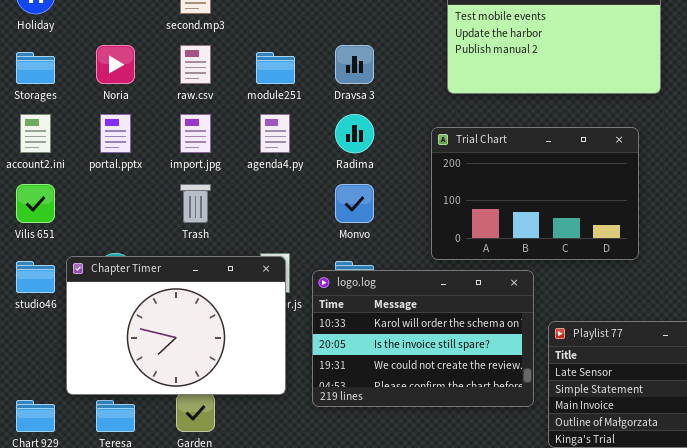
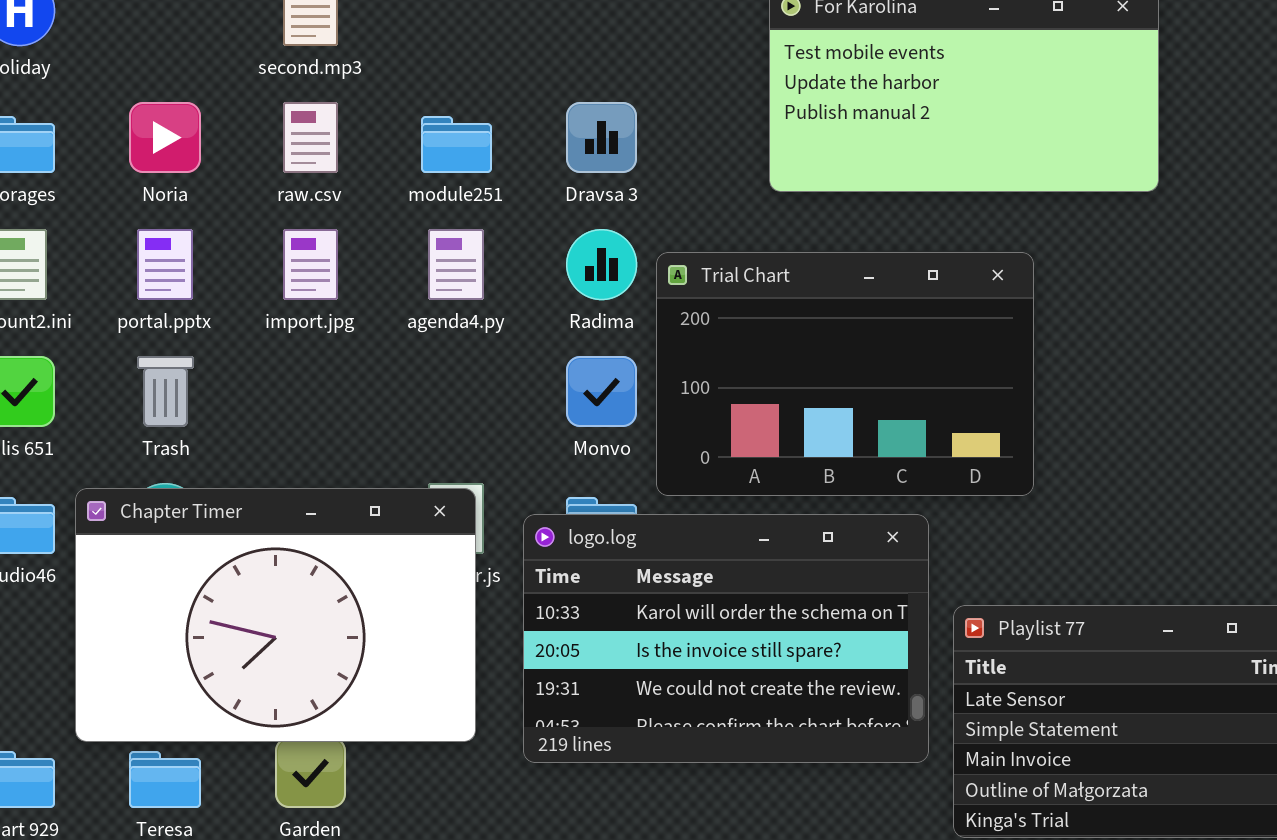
Trial Chart: [431,127,639,260] -> [656,252,1034,496], moved
Trash: [180,184,211,223] -> [137,356,194,427], moved

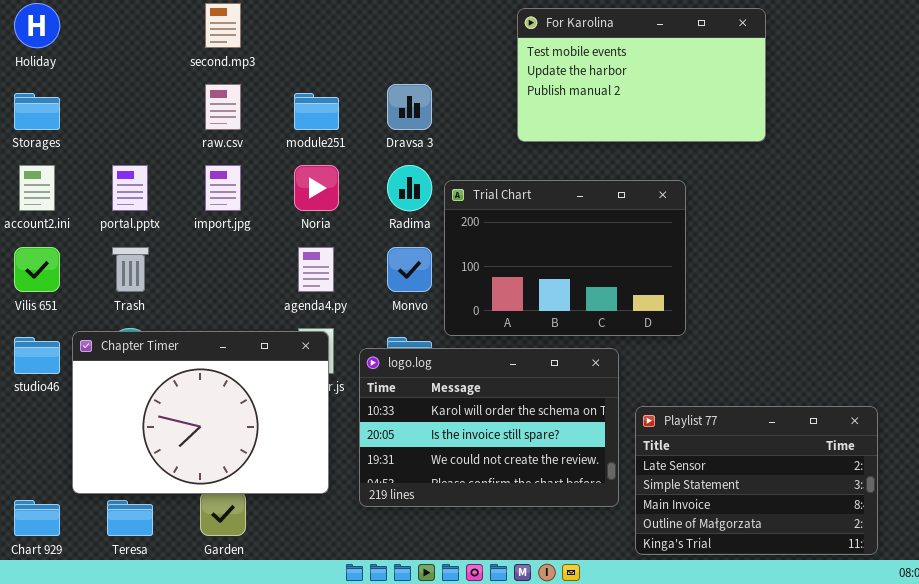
Noria: [129,102,201,173] -> [294,165,339,211], moved
agenda4.py: [428,229,484,300] -> [298,247,334,292], moved

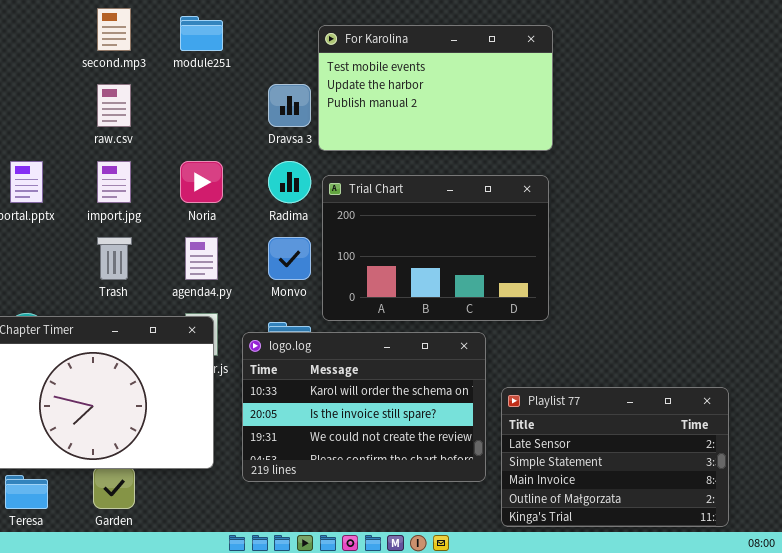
For Karolina: [517,8,766,142] -> [318,25,553,151], moved
module251: [294,93,339,130] -> [180,16,223,51], moved
Trash: [112,247,149,292] -> [97,237,132,280], moved

